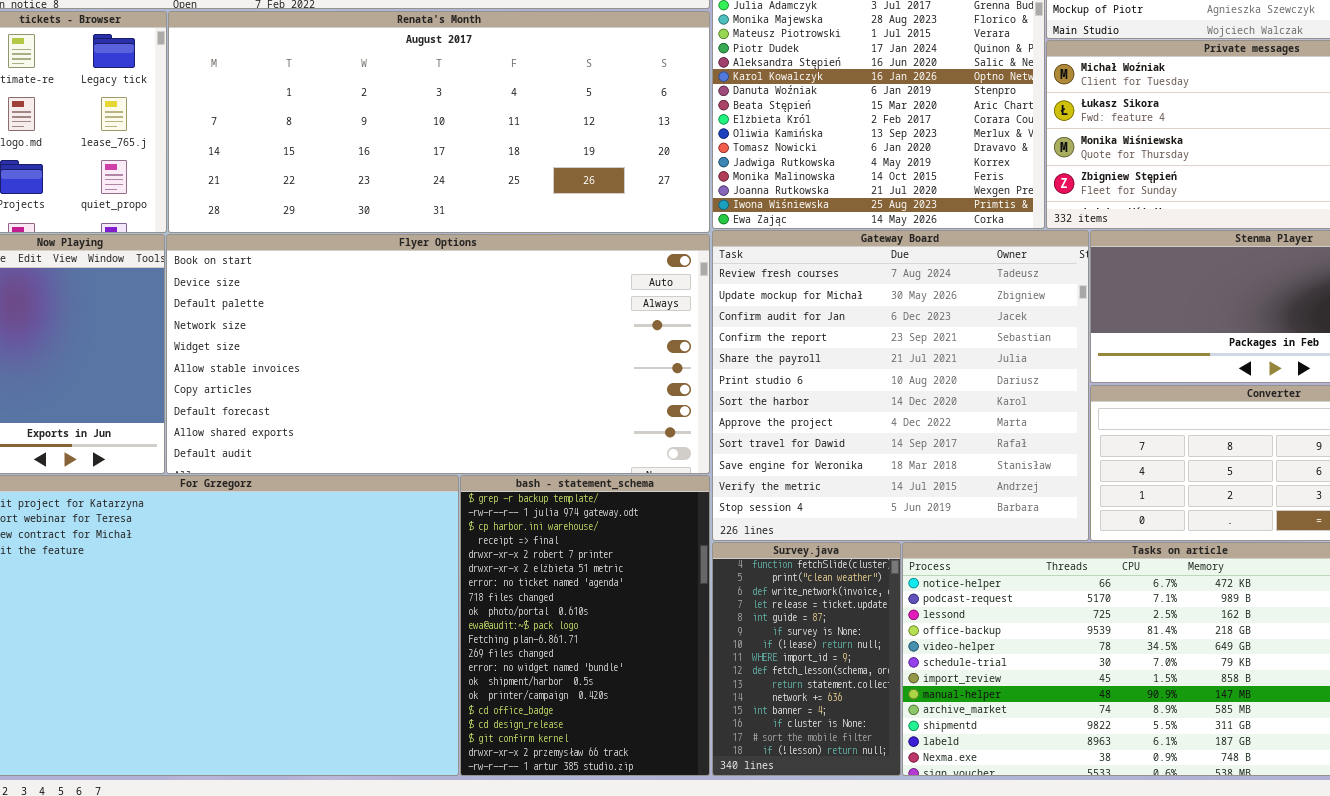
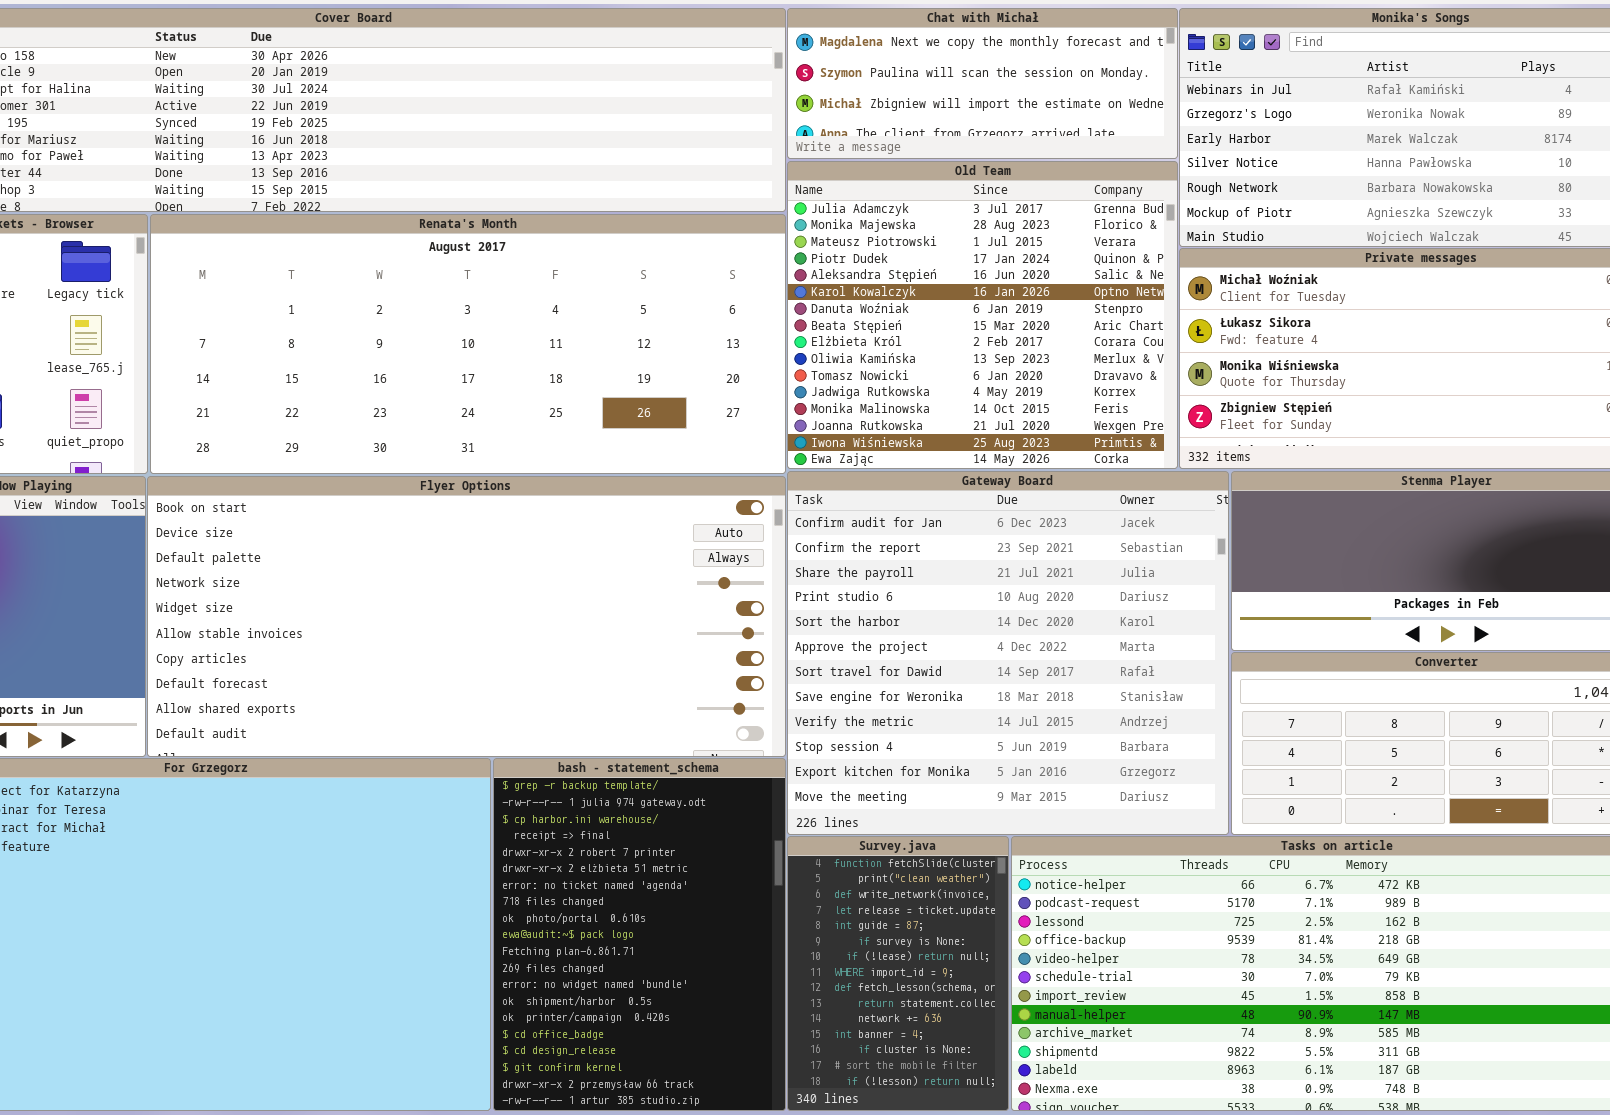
Gateway Board: [712,230,1089,541] -> [787,471,1229,835], scrolled down 2 rows

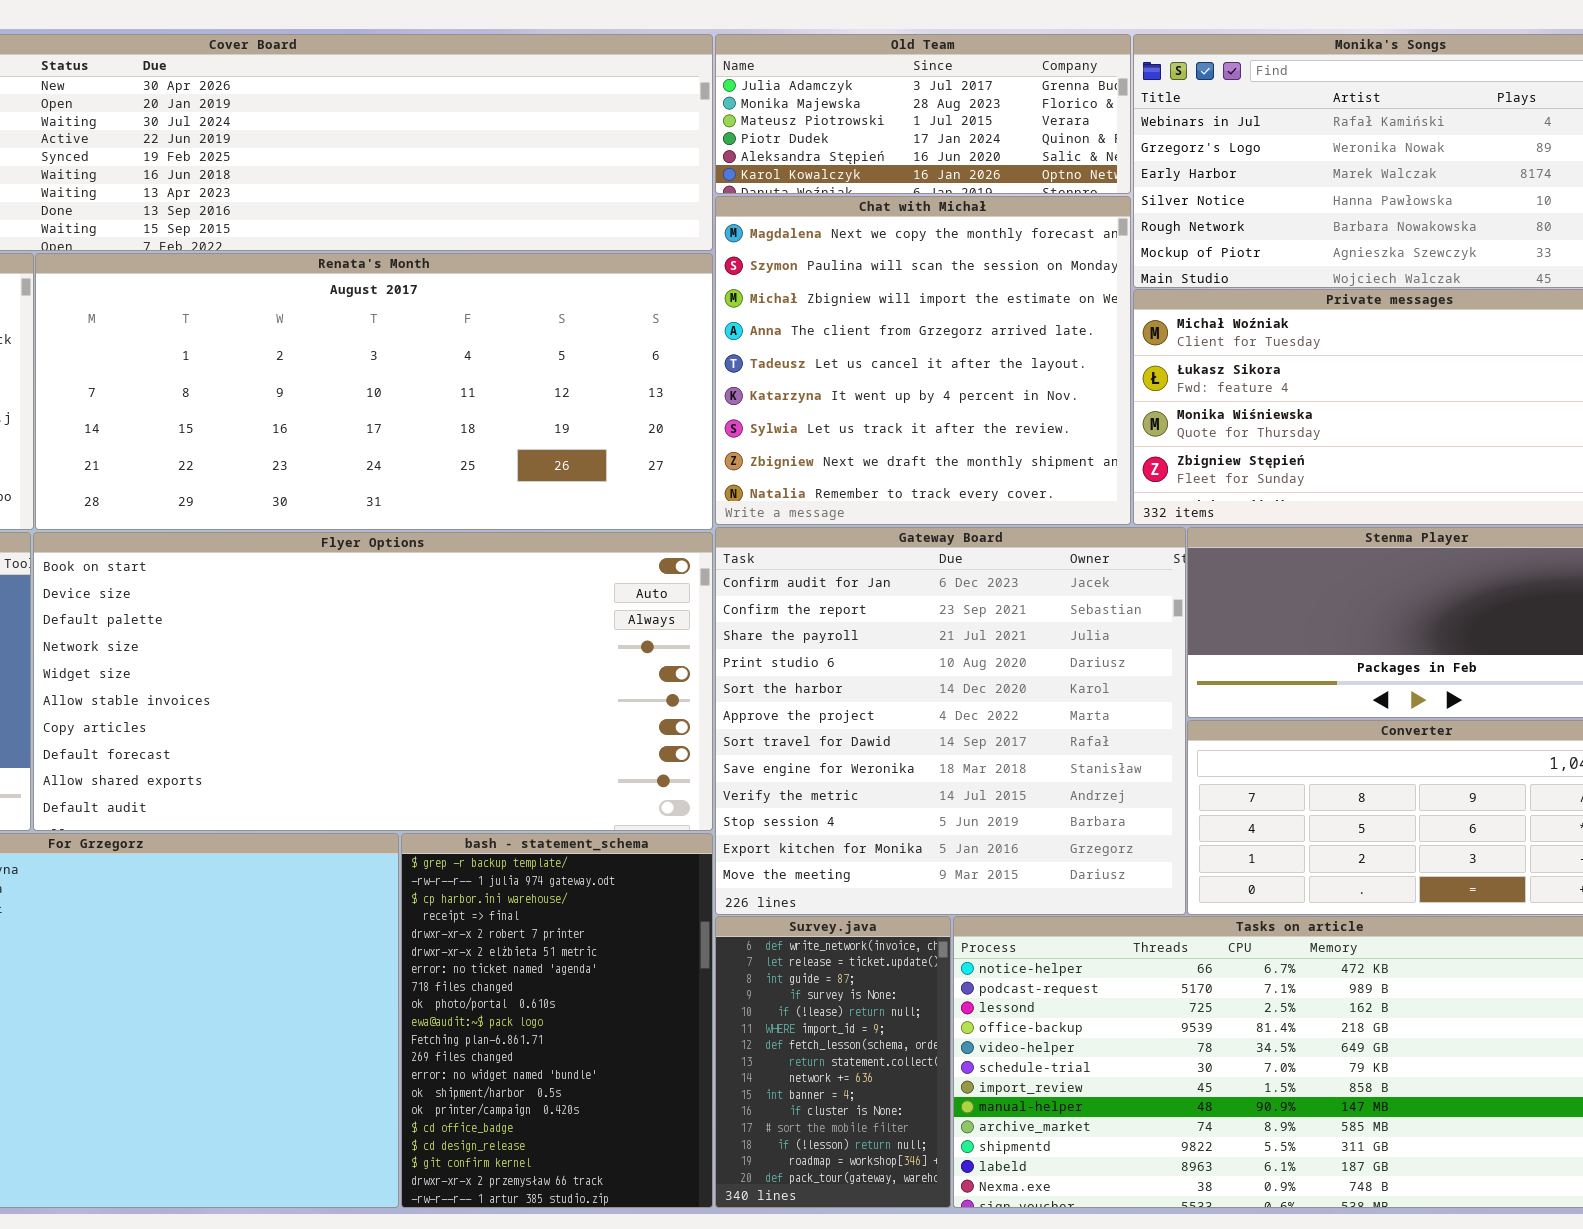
Chat with Michał: [787,8,1178,159] -> [715,196,1131,525], moved, resized
Old Team: [787,161,1178,469] -> [715,34,1131,194], moved, resized
Survey.java: [787,836,1009,1111] -> [715,916,951,1208], scrolled down 2 rows

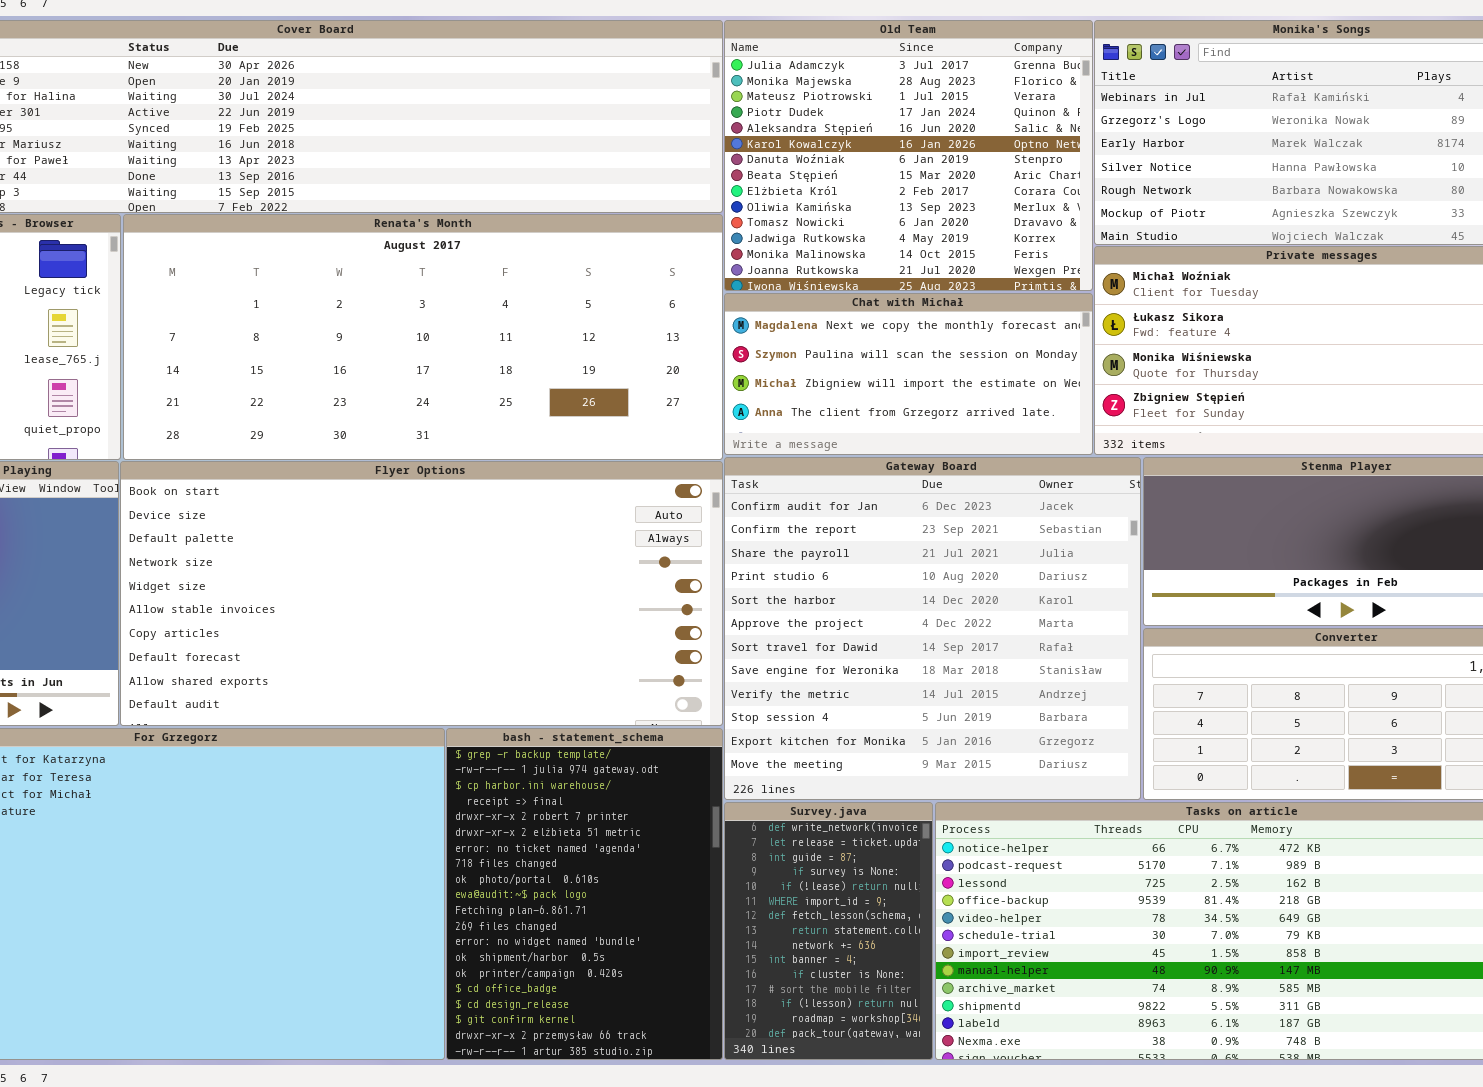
Old Team: [715,34,1131,194] -> [724,20,1093,291], resized
Chat with Michał: [715,196,1131,525] -> [724,293,1093,455], resized

